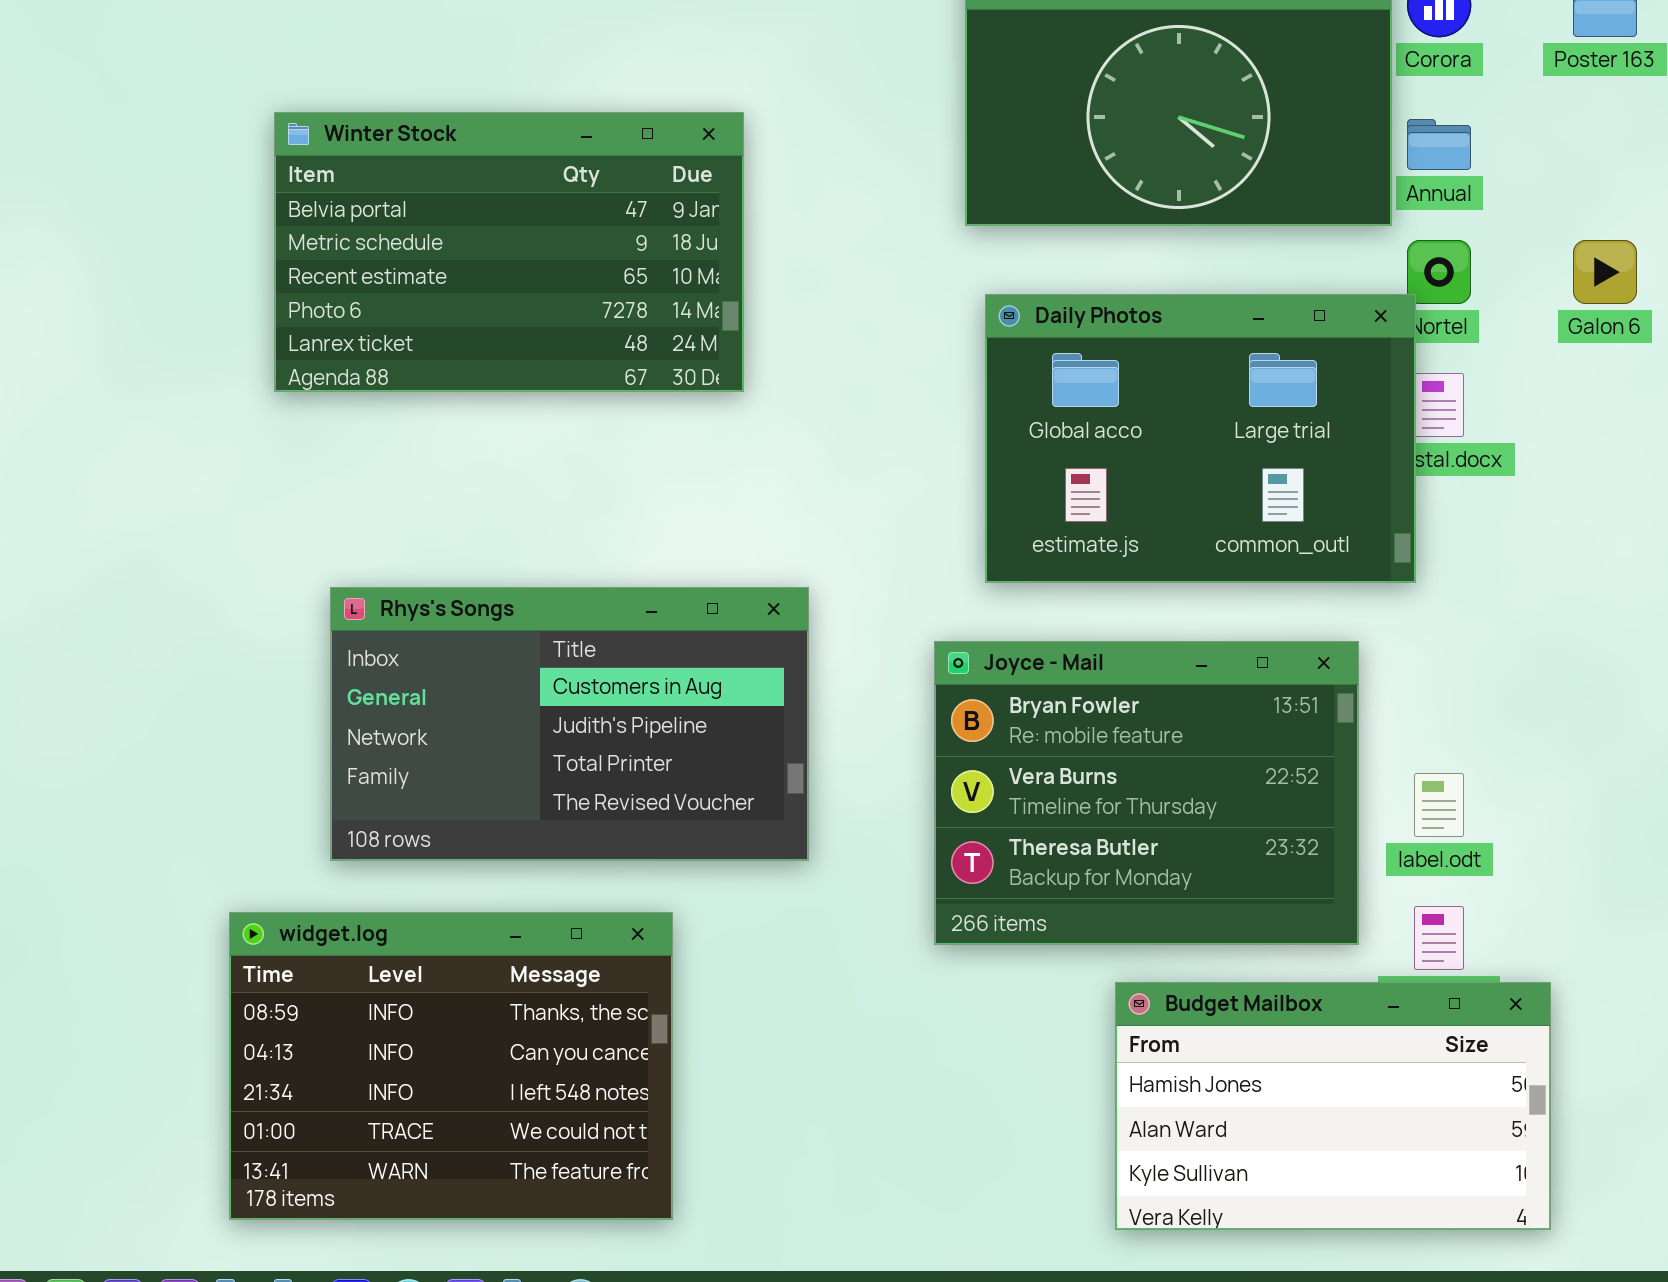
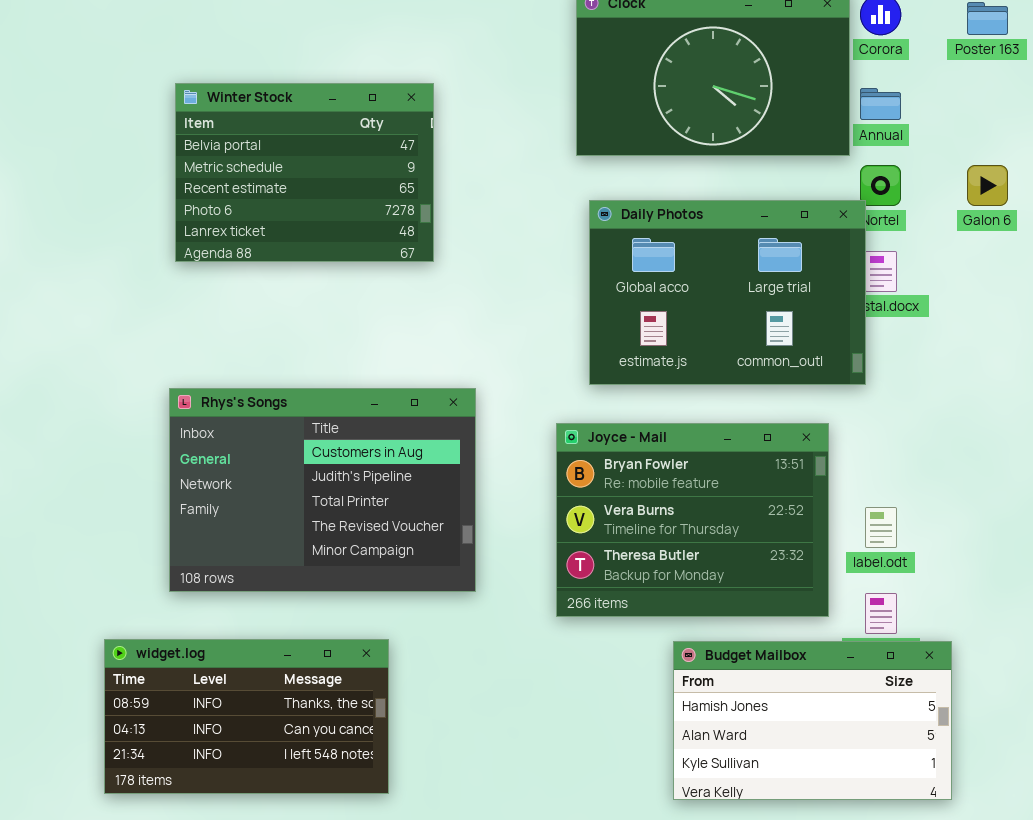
Winter Stock: [274,112,744,392] -> [175,83,434,262], resized
Rhys's Songs: [330,587,809,861] -> [169,388,476,592], resized
widget.log: [229,912,673,1220] -> [104,639,389,794], resized

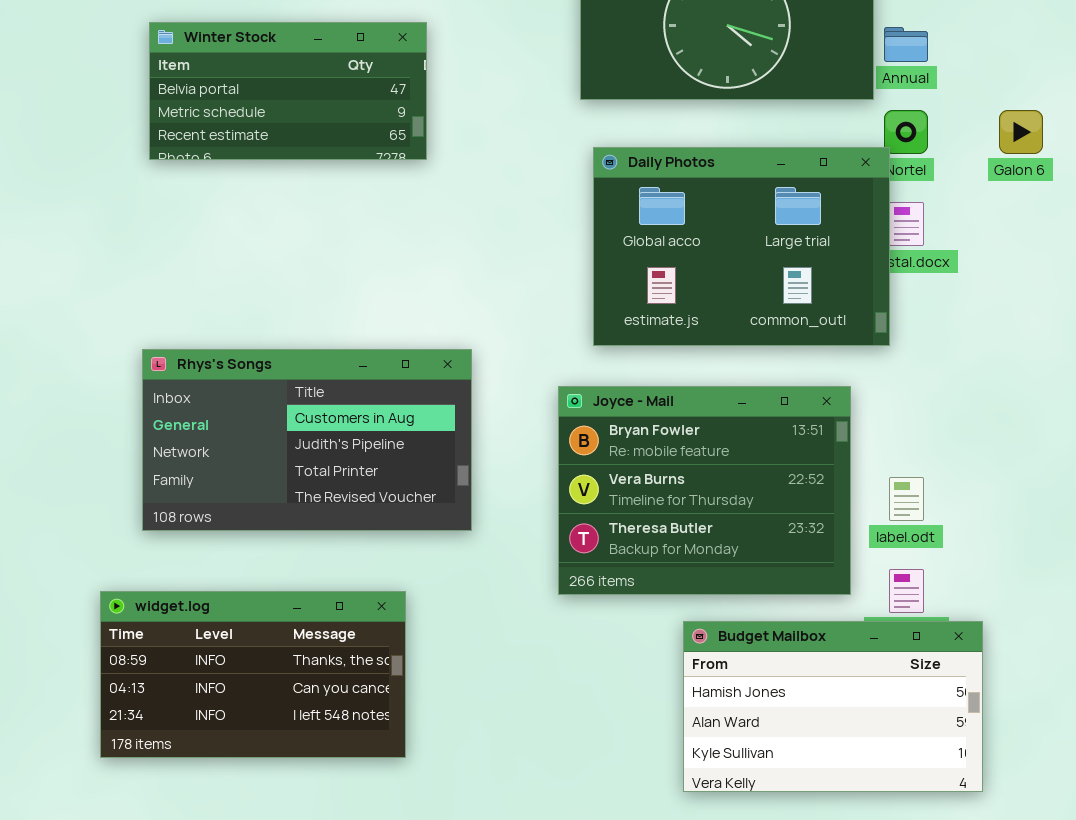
Winter Stock: [175,83,434,262] -> [149,22,427,160], resized
Rhys's Songs: [169,388,476,592] -> [142,349,472,531], resized
widget.log: [104,639,389,794] -> [100,591,406,758], moved

